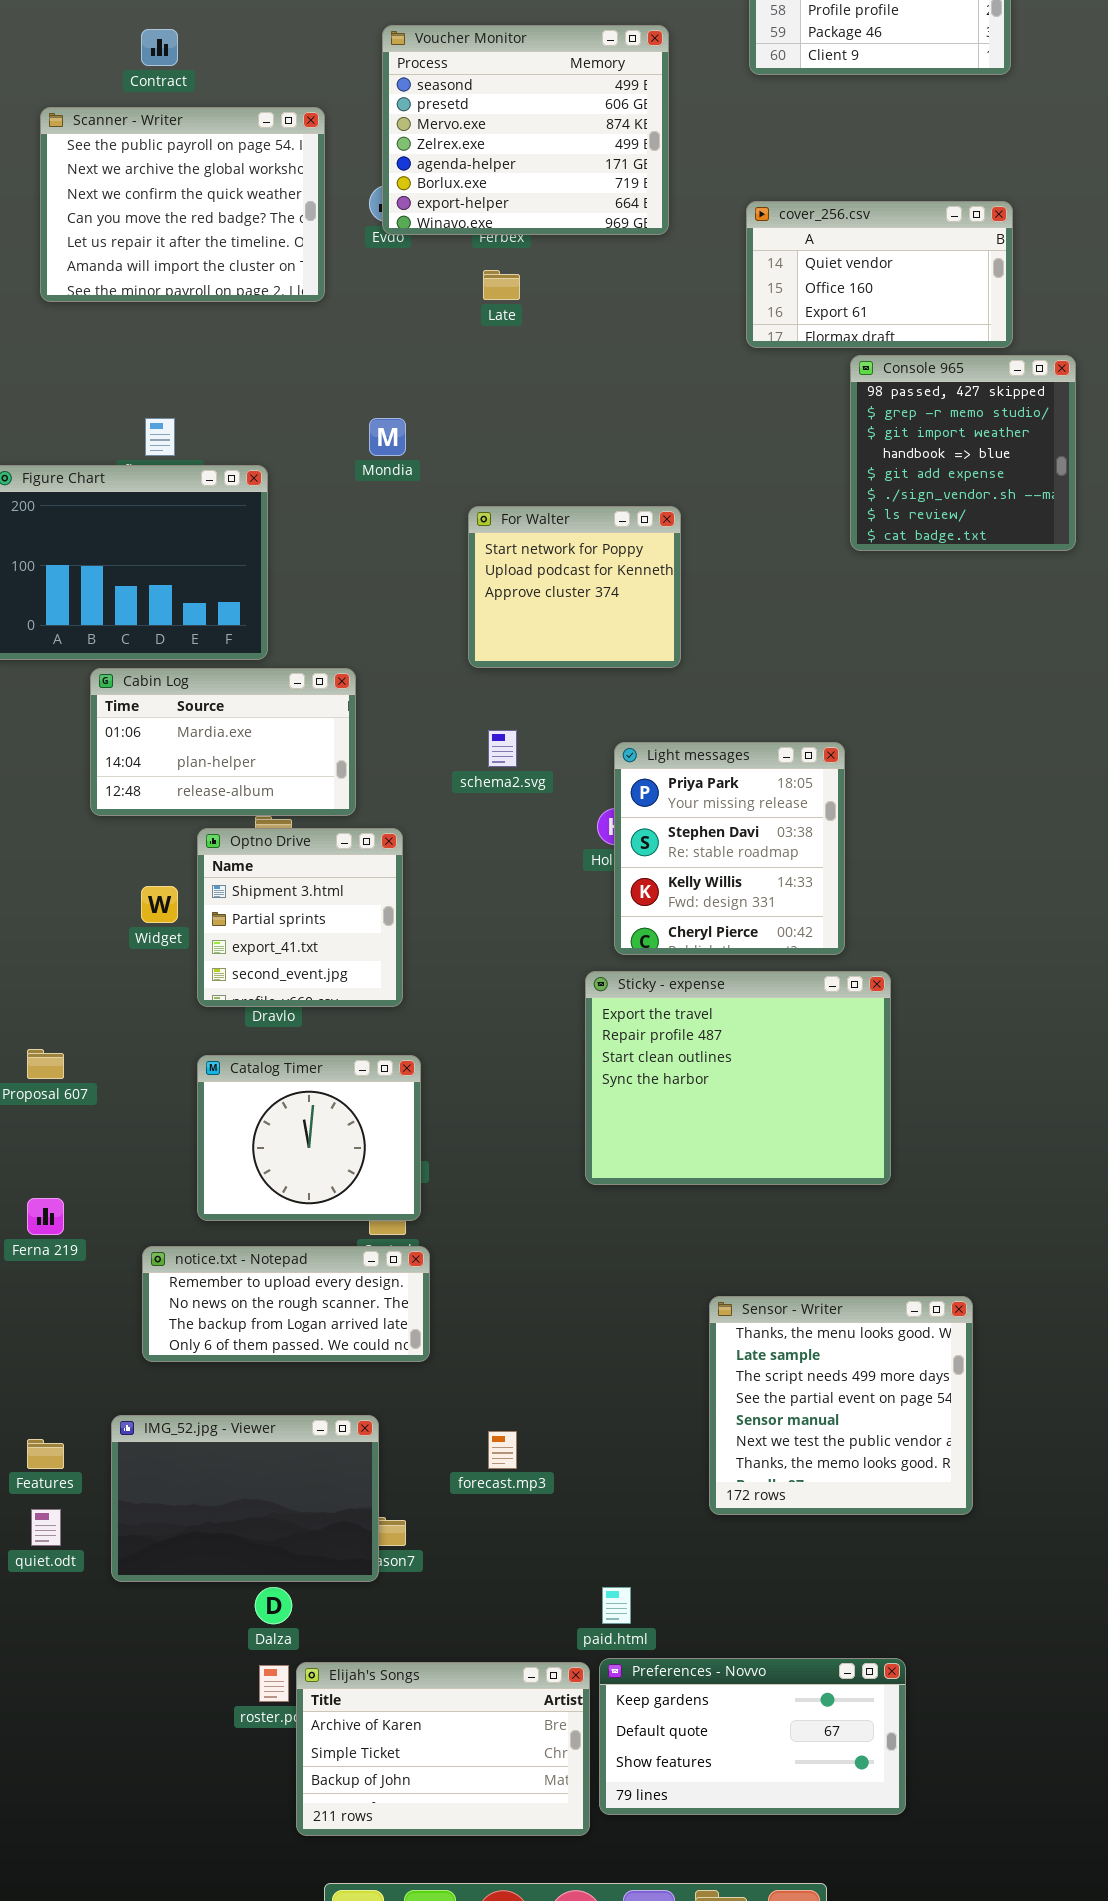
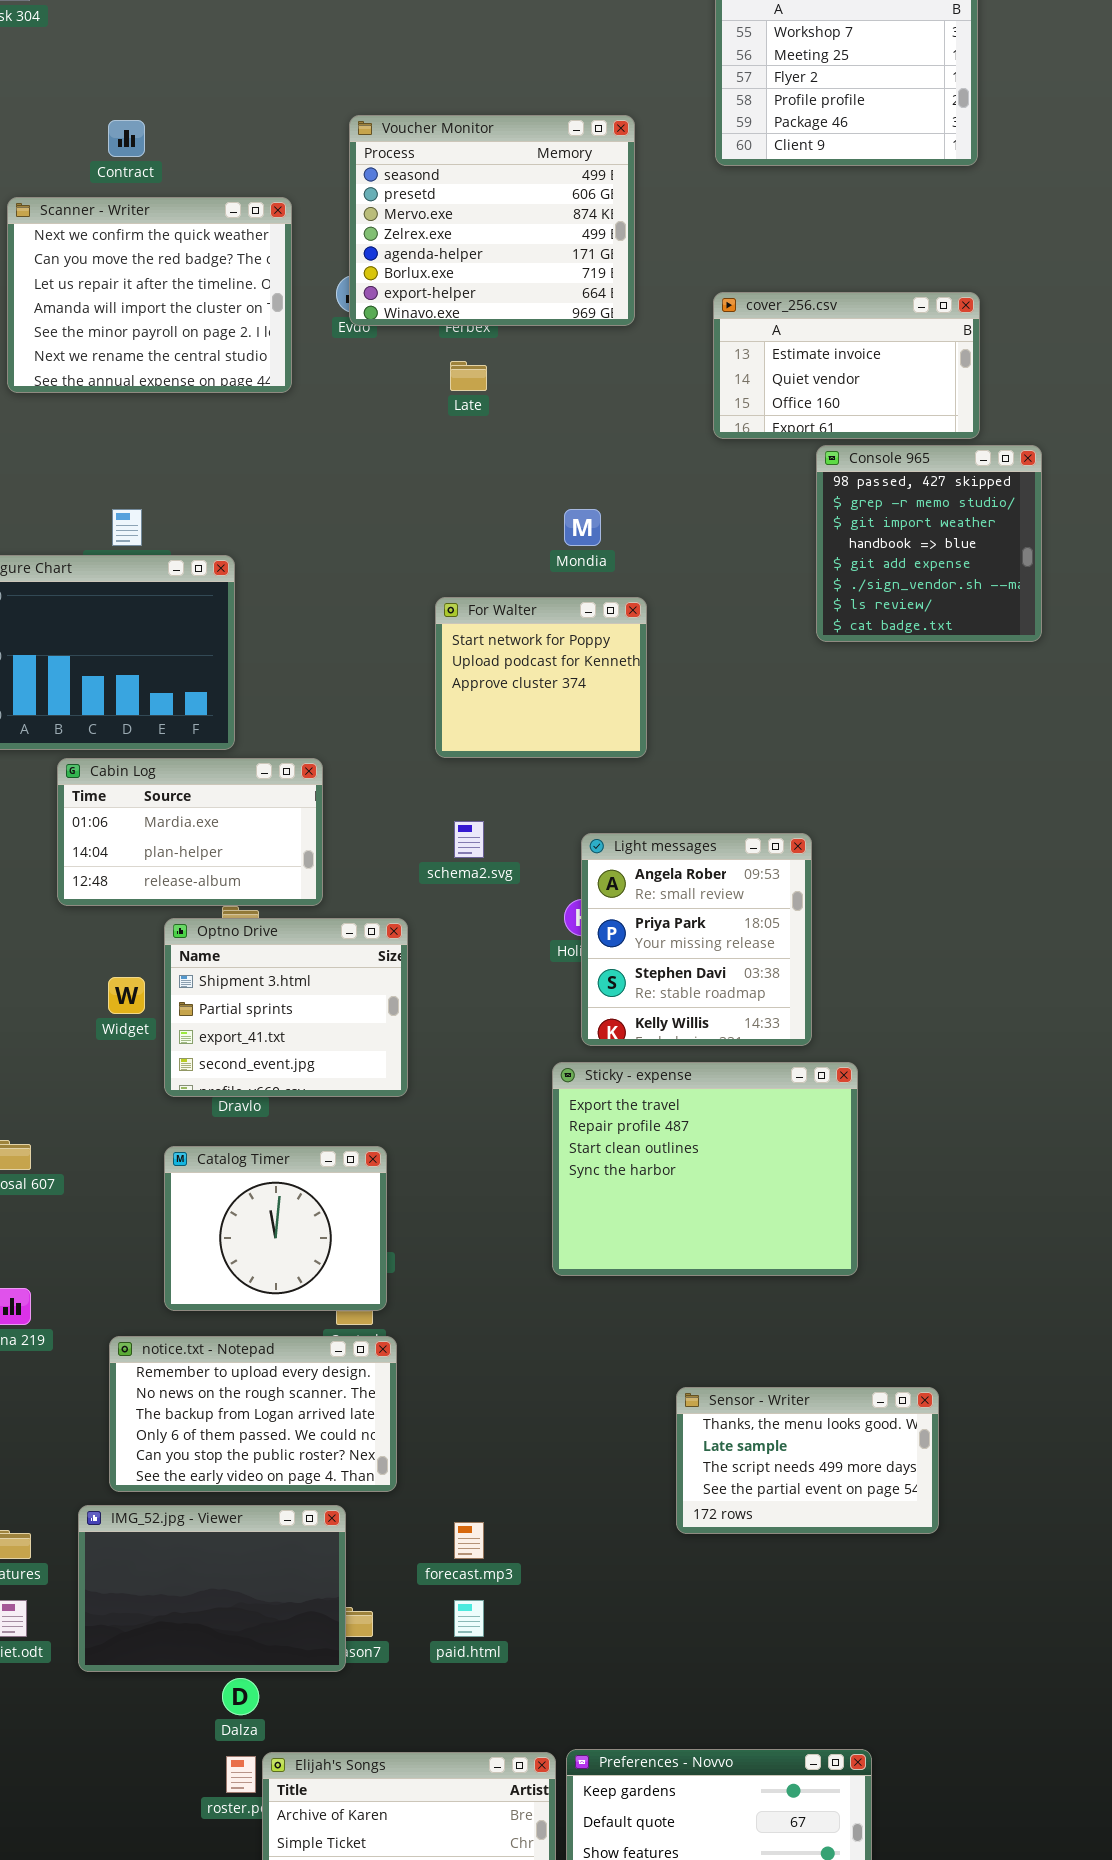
Scanner - Writer: [40,107,325,302] -> [7,197,292,393], scrolled down 2 rows
cover_256.csv: [746,201,1013,348] -> [713,292,980,439], scrolled up 1 row
Mondia: [369,418,406,456] -> [564,509,601,546], moved
Light messages: [614,742,845,955] -> [581,833,812,1046], scrolled up 1 row
Optno Drive: [197,828,403,1007] -> [164,918,408,1097], resized
notice.txt - Notepad: [142,1246,430,1362] -> [109,1336,397,1492], resized
Sensor - Writer: [709,1296,973,1515] -> [676,1387,939,1534], resized
paid.html: [602,1587,631,1624] -> [454,1600,484,1637], moved

